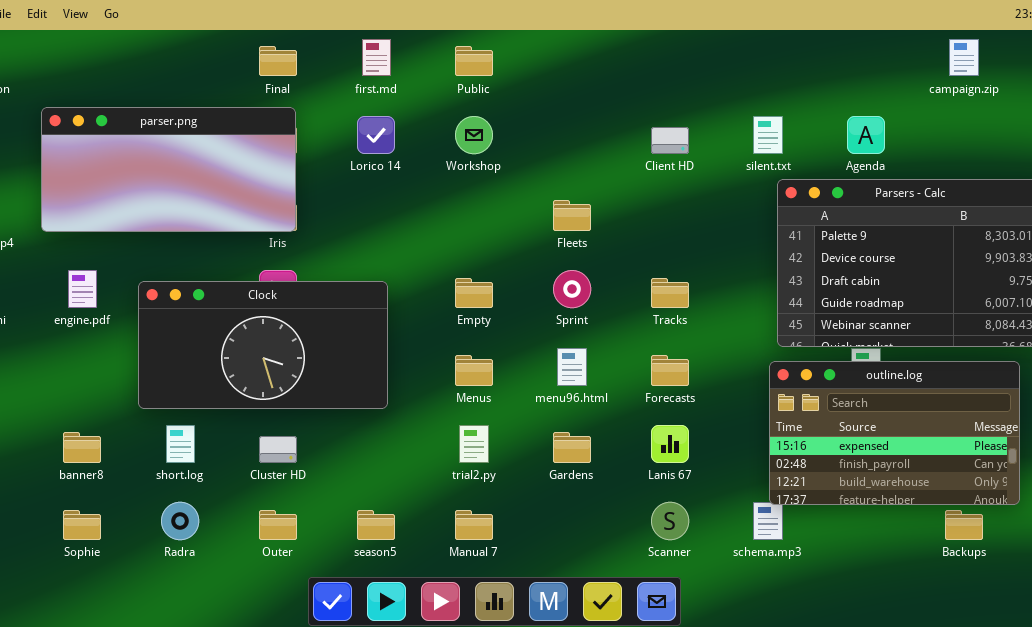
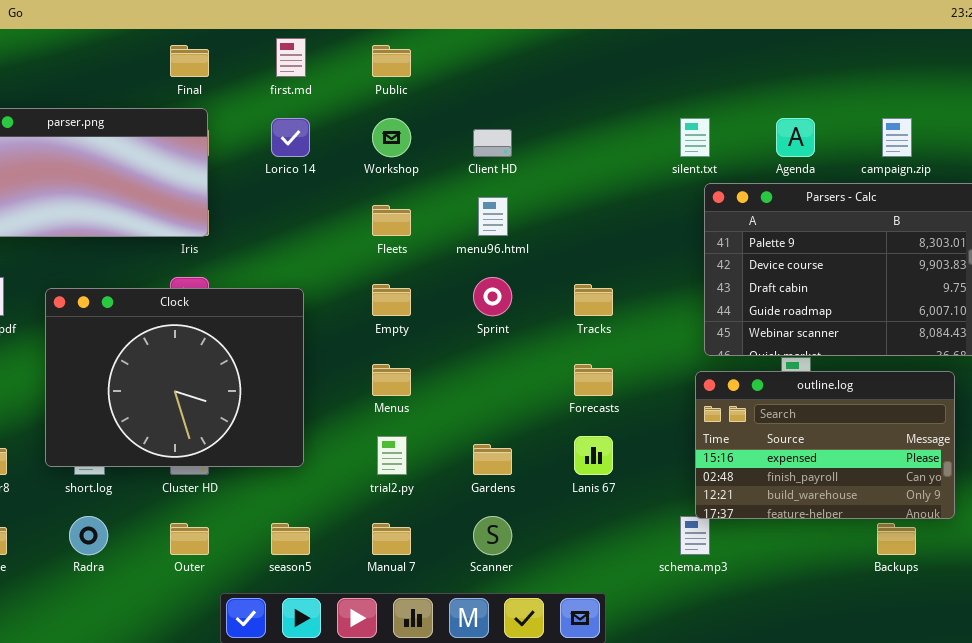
campaign.zip: [949,39,979,76] -> [882,118,912,157], moved
Client HD: [651,127,689,154] -> [473,129,512,157], moved
Fleets: [553,200,591,231] -> [372,205,411,236], moved
Clock: [138,281,388,409] -> [45,288,304,467], resized
menu96.html: [557,348,587,386] -> [478,197,508,236], moved
Scanner: [651,502,689,540] -> [473,516,512,555], moved

